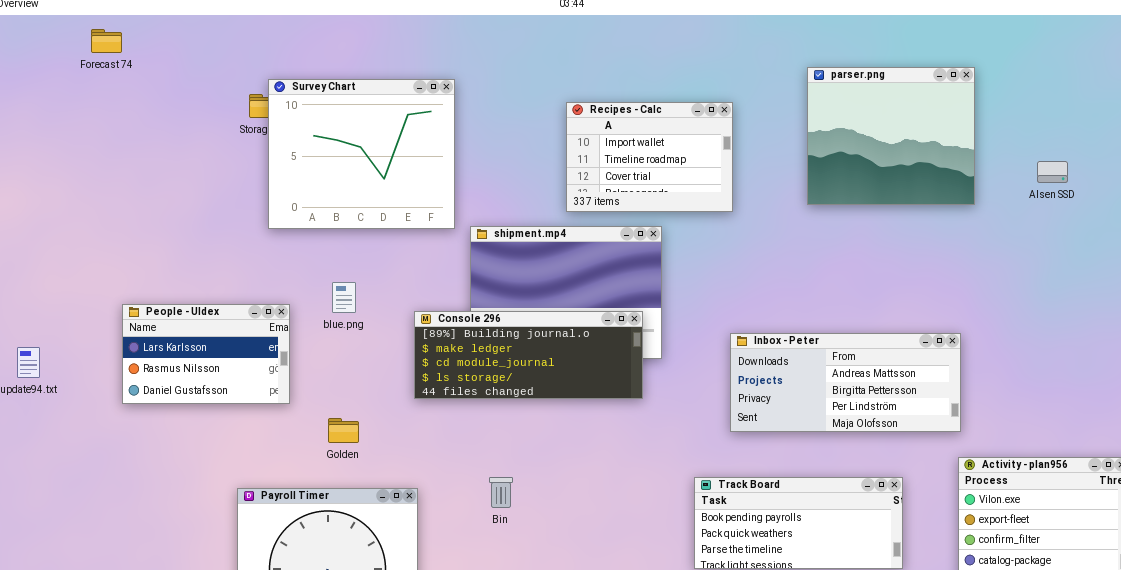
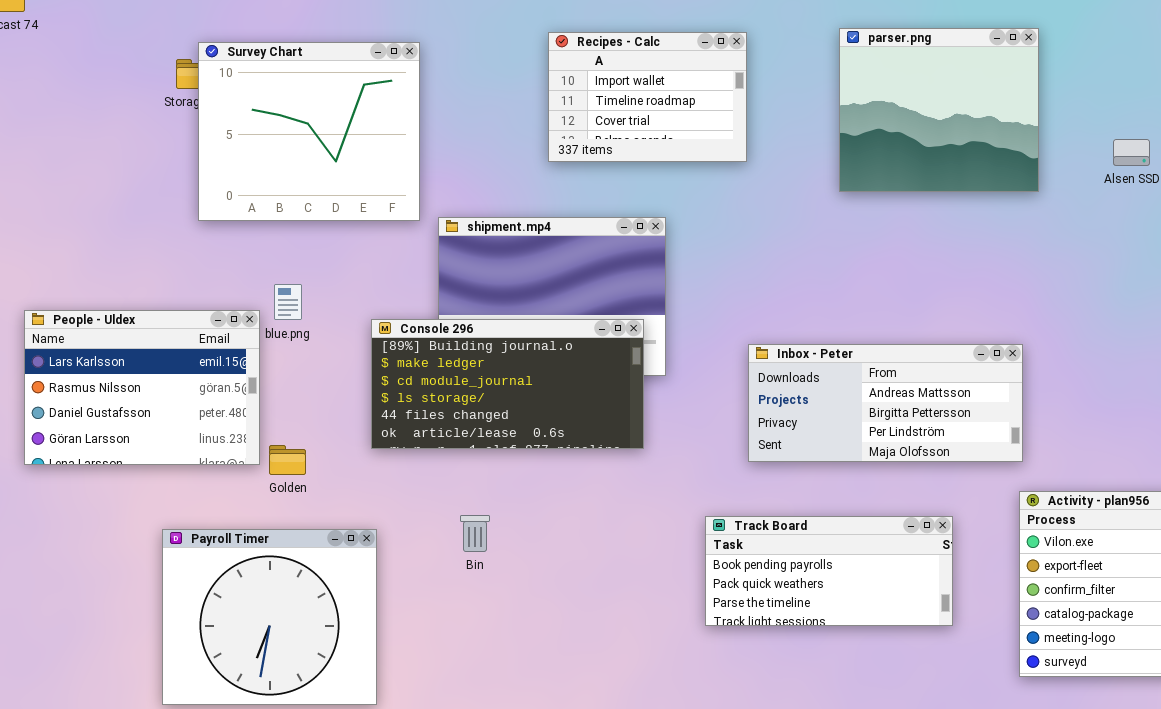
Recipes - Calc: [566,102,733,212] -> [548,32,747,162], moved
People - Uldex: [122,304,290,404] -> [24,310,260,465], resized
Console 296: [414,311,643,399] -> [371,319,644,449], resized

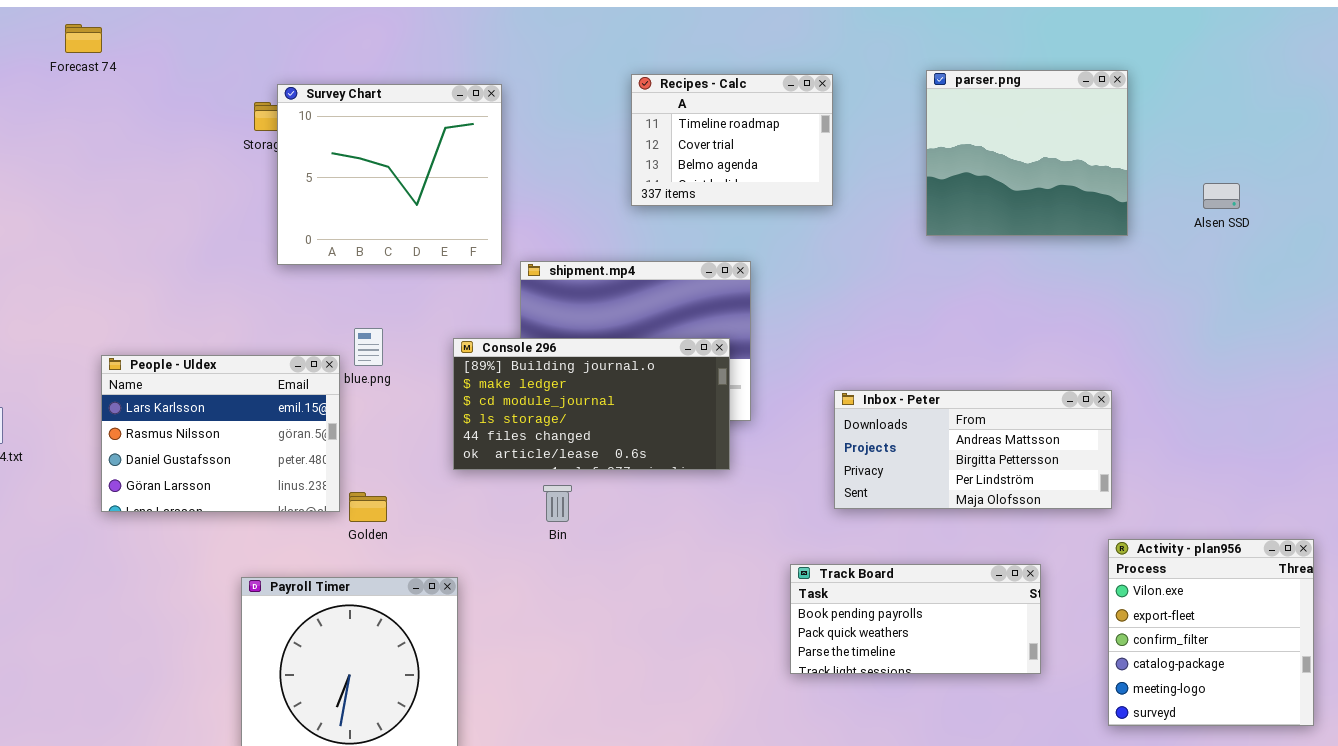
Recipes - Calc: [548,32,747,162] -> [631,74,833,206], scrolled down 1 row
Console 296: [371,319,644,449] -> [453,338,730,470], moved
Bin: [460,515,490,552] -> [543,485,572,522], moved

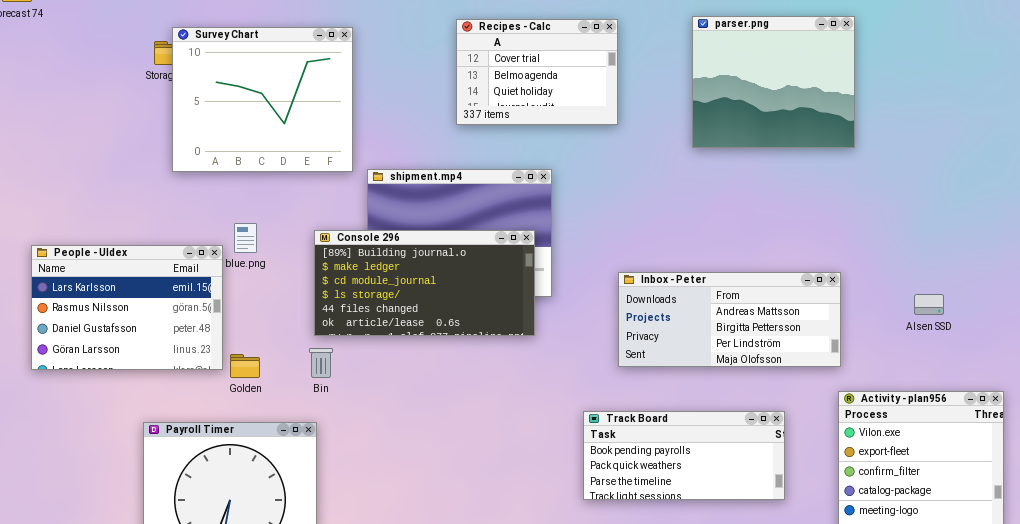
Recipes - Calc: [631,74,833,206] -> [456,19,618,125], scrolled down 1 row
Alsen SSD: [1203,183,1240,209] -> [914,294,944,315], moved
Bin: [543,485,572,522] -> [309,348,333,378], moved

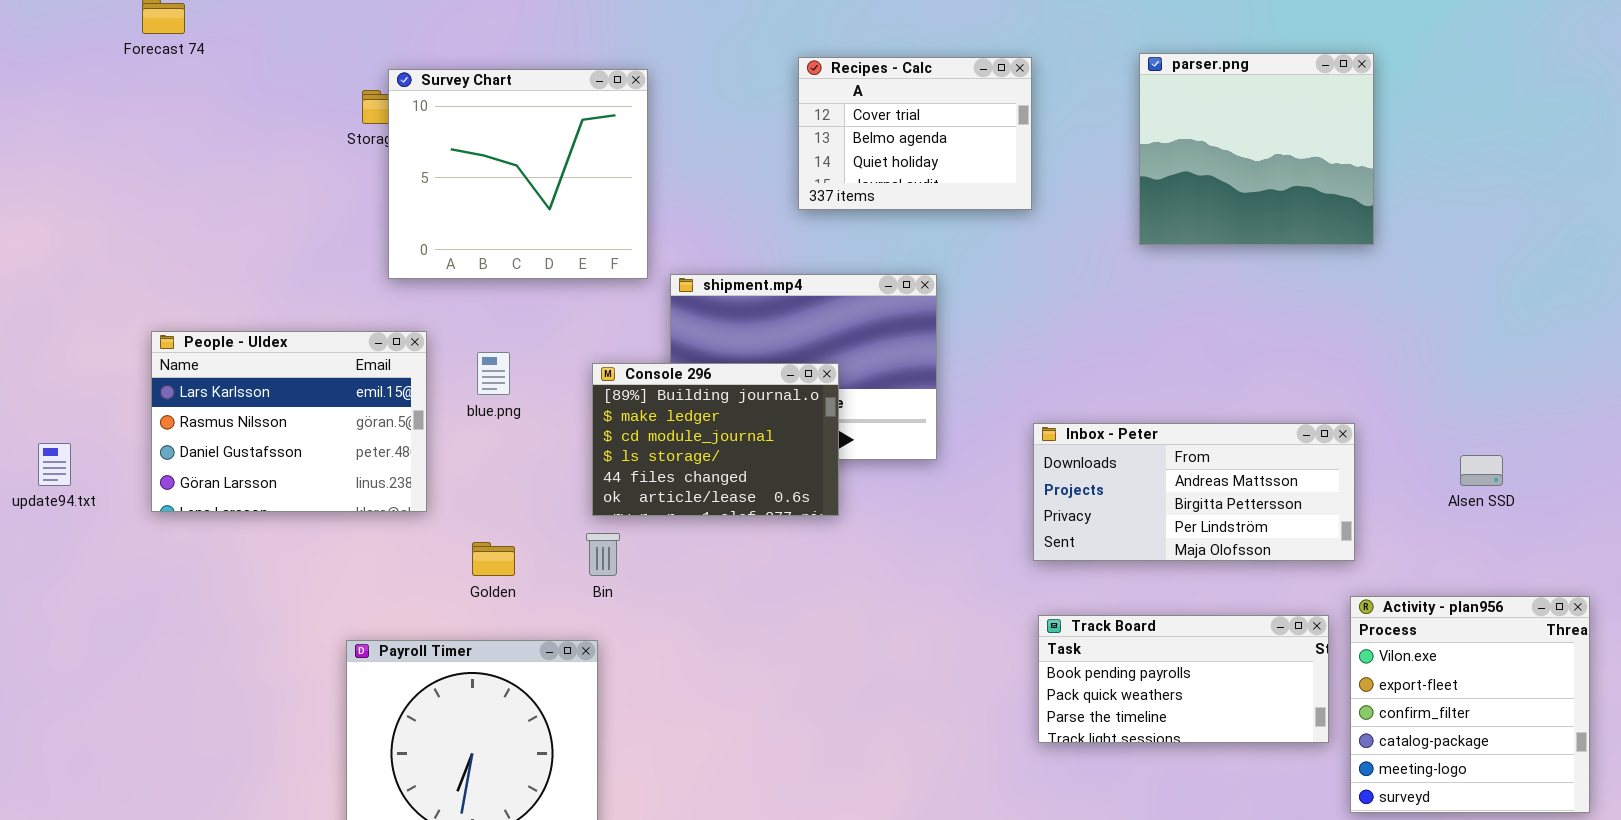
Console 296: [314,230,535,336] -> [592,363,839,516], resized
People - Uldex: [31,245,223,370] -> [151,331,427,512], moved
Track Board: [583,411,785,500] -> [1038,615,1329,743], moved

